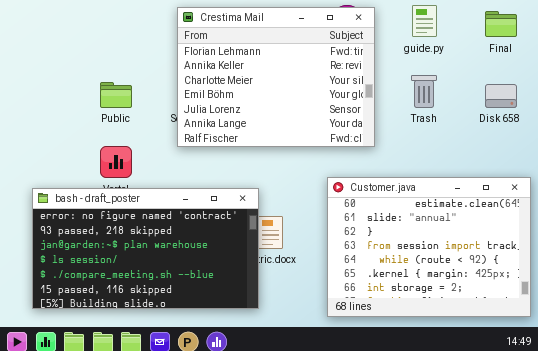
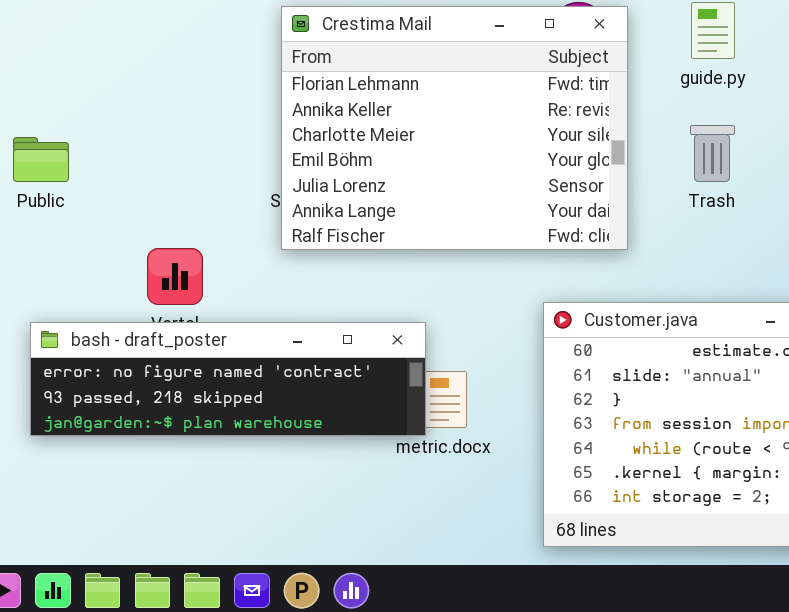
Public: [100,82,132,108] -> [13,137,69,182], moved
bash - draft_poster: [32,188,259,309] -> [30,322,426,436], resized

